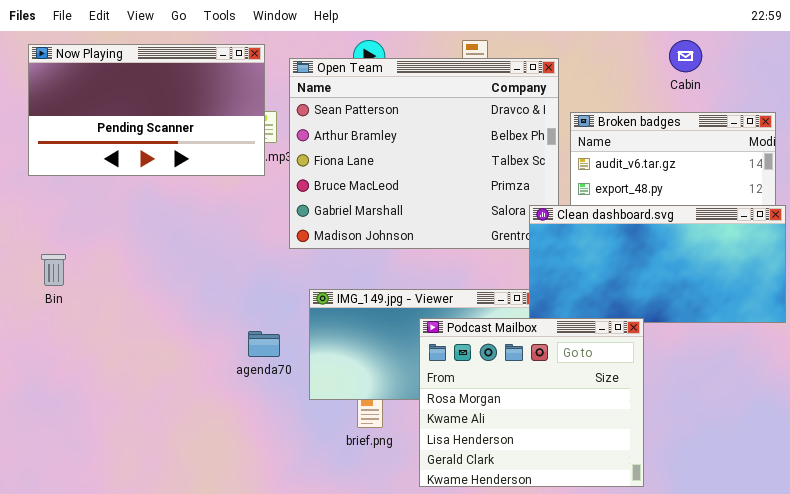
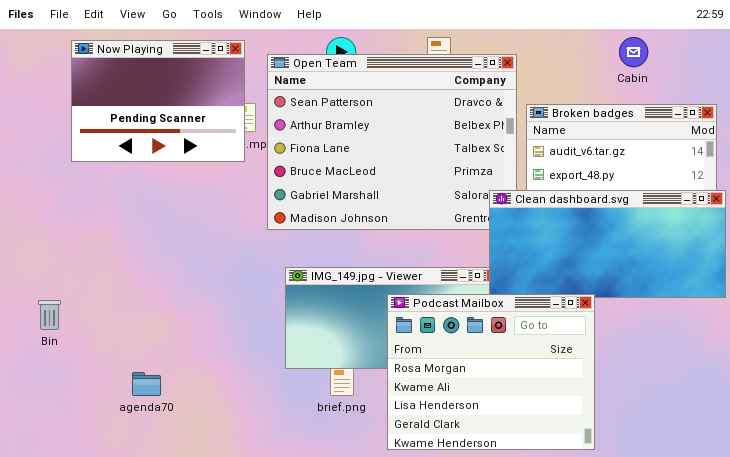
Now Playing: [28,44,265,176] -> [71,40,245,162], resized
Bin: [41,254,66,286] -> [38,300,61,330], moved
agenda70: [248,331,280,357] -> [132,372,161,396], moved

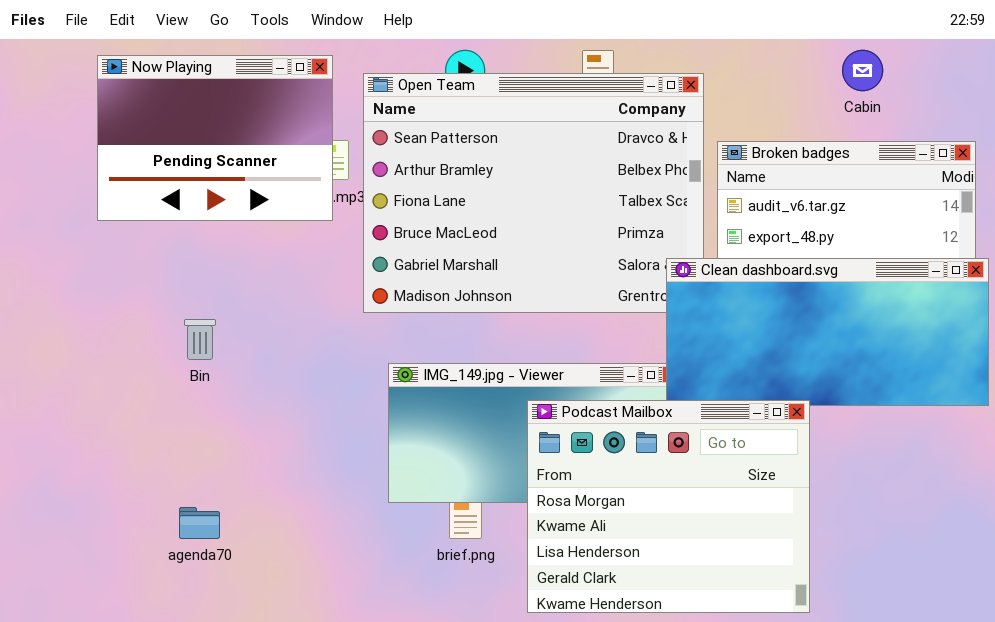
Bin: [38,300,61,330] -> [184,319,216,360], moved

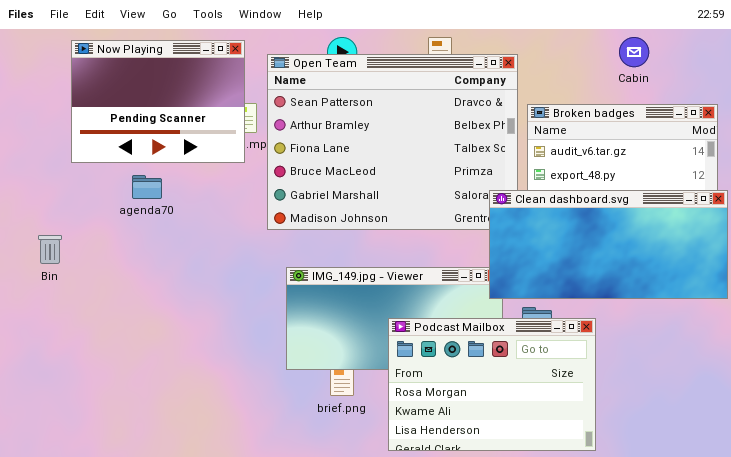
Bin: [184,319,216,360] -> [38,235,62,264], moved
Podcast Mailbox: [527,400,810,613] -> [388,318,596,451], resized
agenda70: [179,507,220,539] -> [132,175,162,199], moved

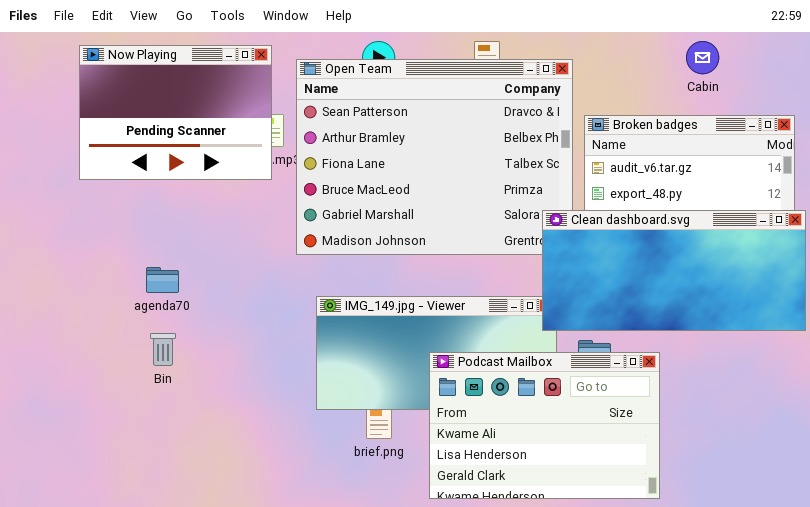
agenda70: [132,175,162,199] -> [146,267,179,293], moved
Bin: [38,235,62,264] -> [150,333,176,366], moved
Podcast Mailbox: [388,318,596,451] -> [429,352,660,499], scrolled down 1 row

